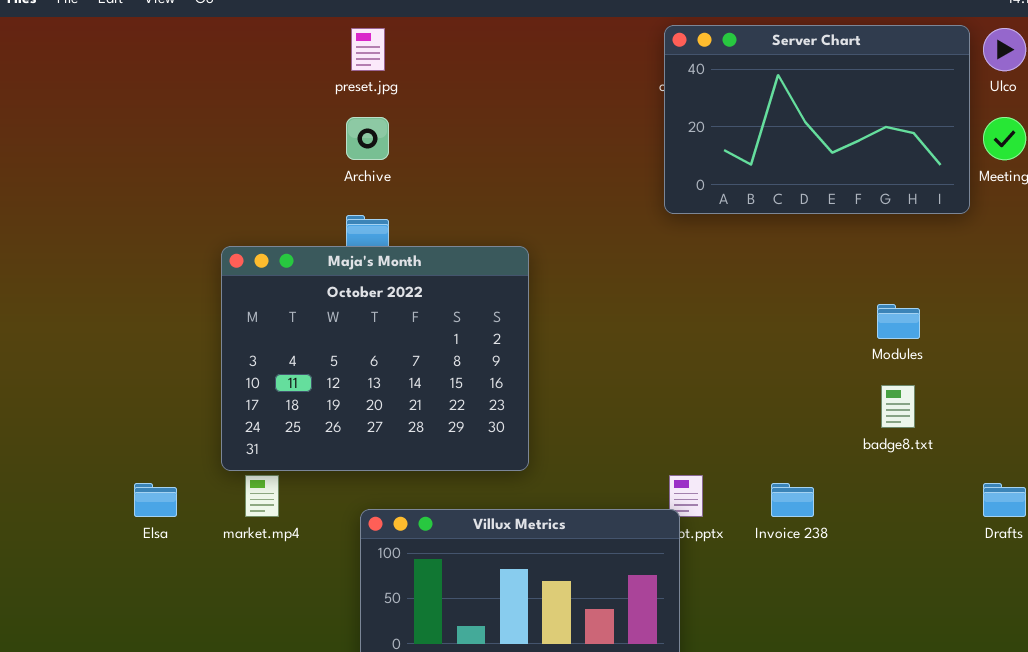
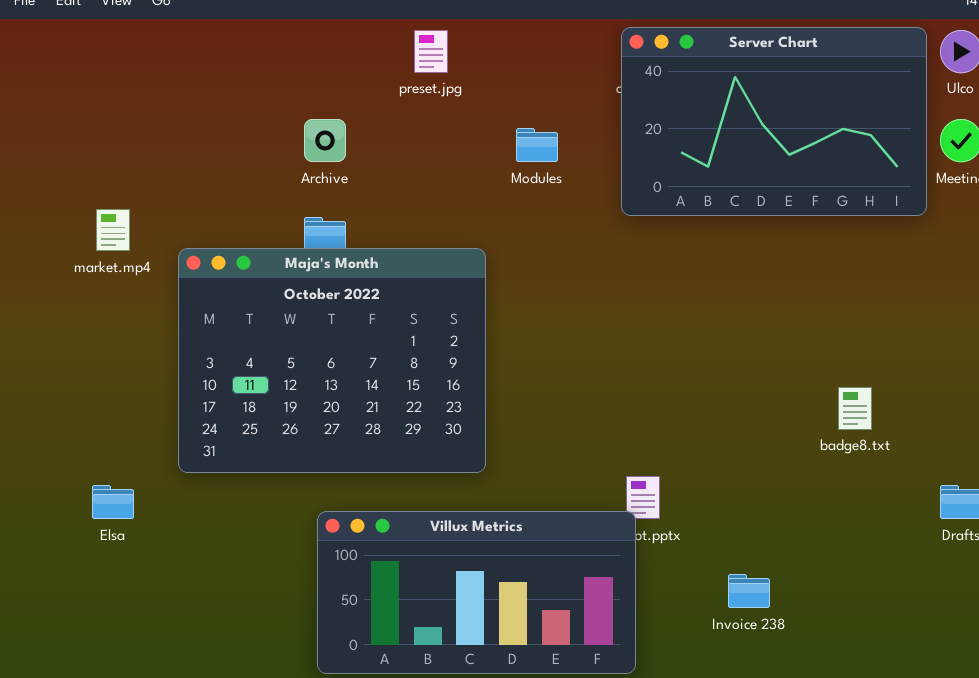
preset.jpg: [351,28,385,71] -> [414,30,448,73], moved
Modules: [877,304,920,339] -> [516,128,558,162], moved
market.mp4: [245,475,279,517] -> [96,209,130,251], moved
Invoice 238: [771,483,814,517] -> [728,574,770,608], moved

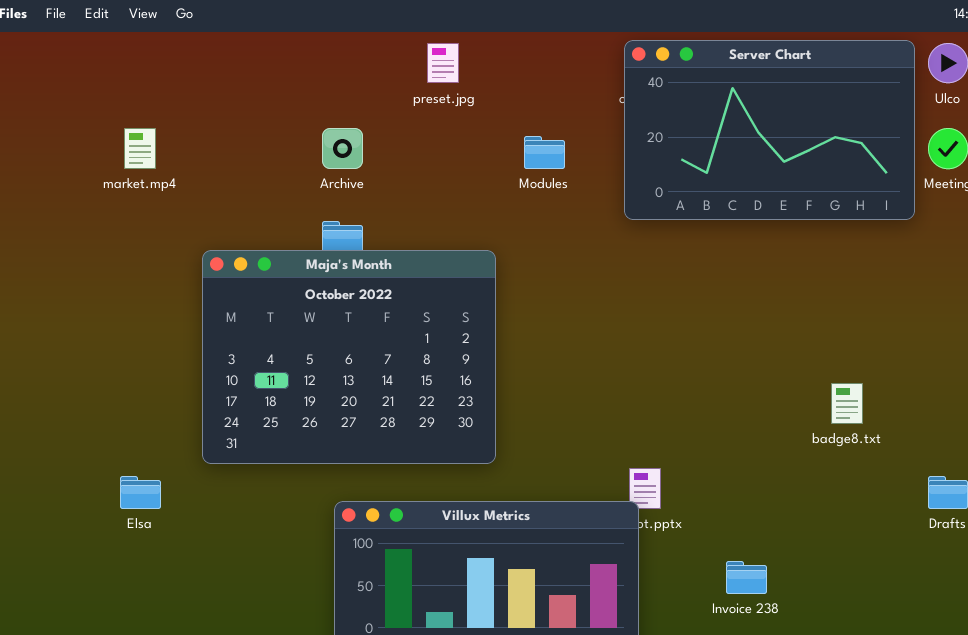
market.mp4: [96,209,130,251] -> [124,128,156,169], moved

